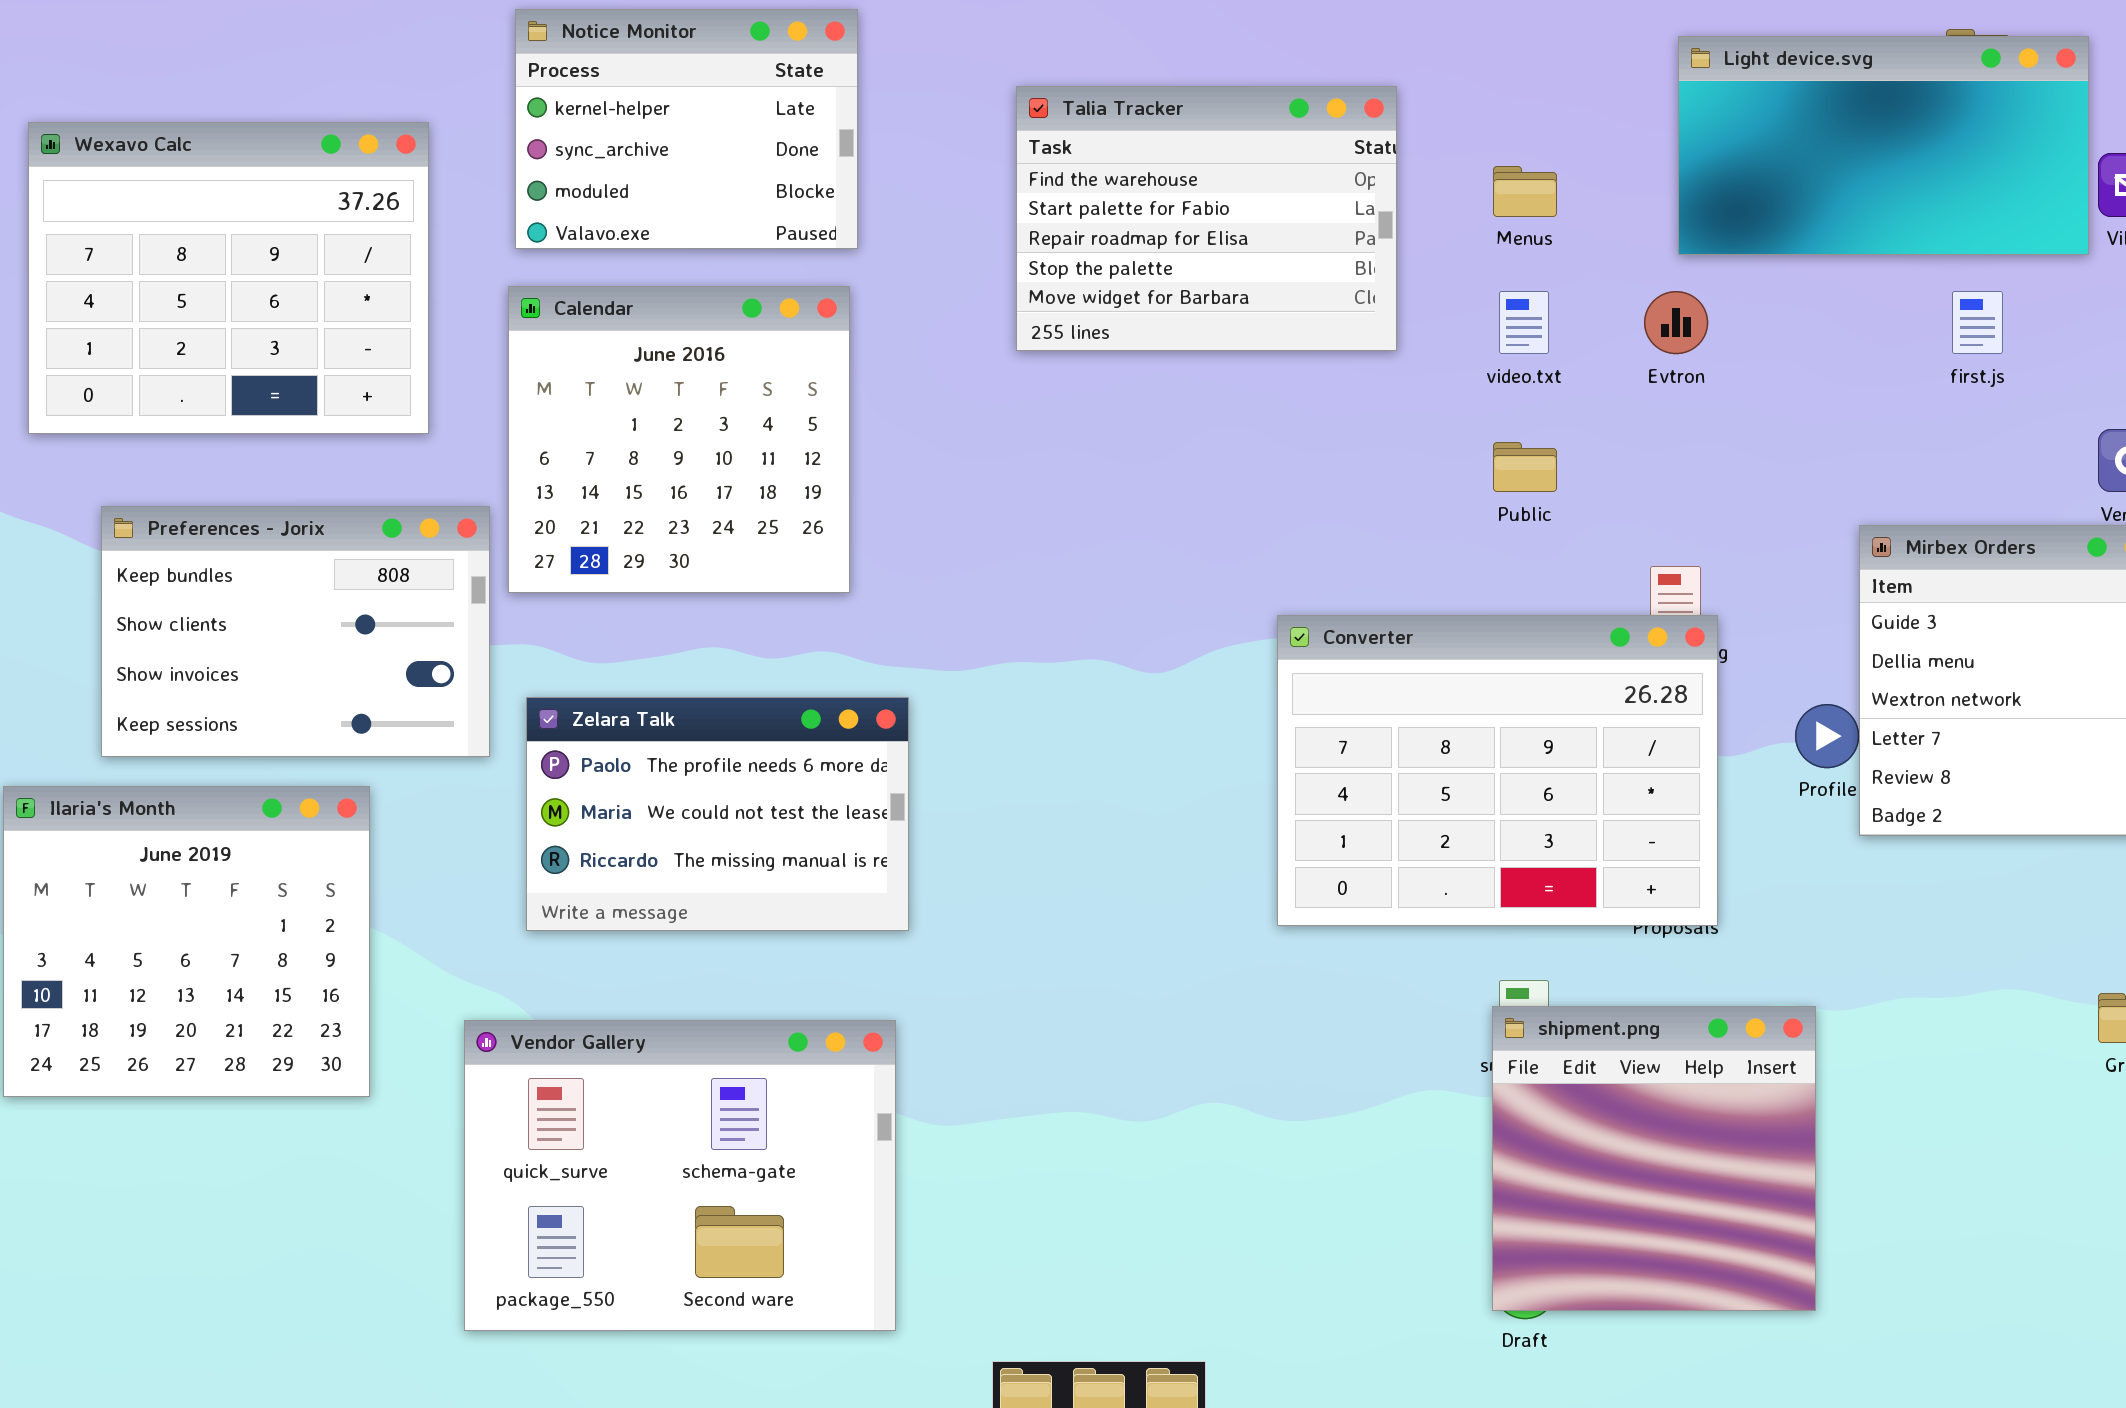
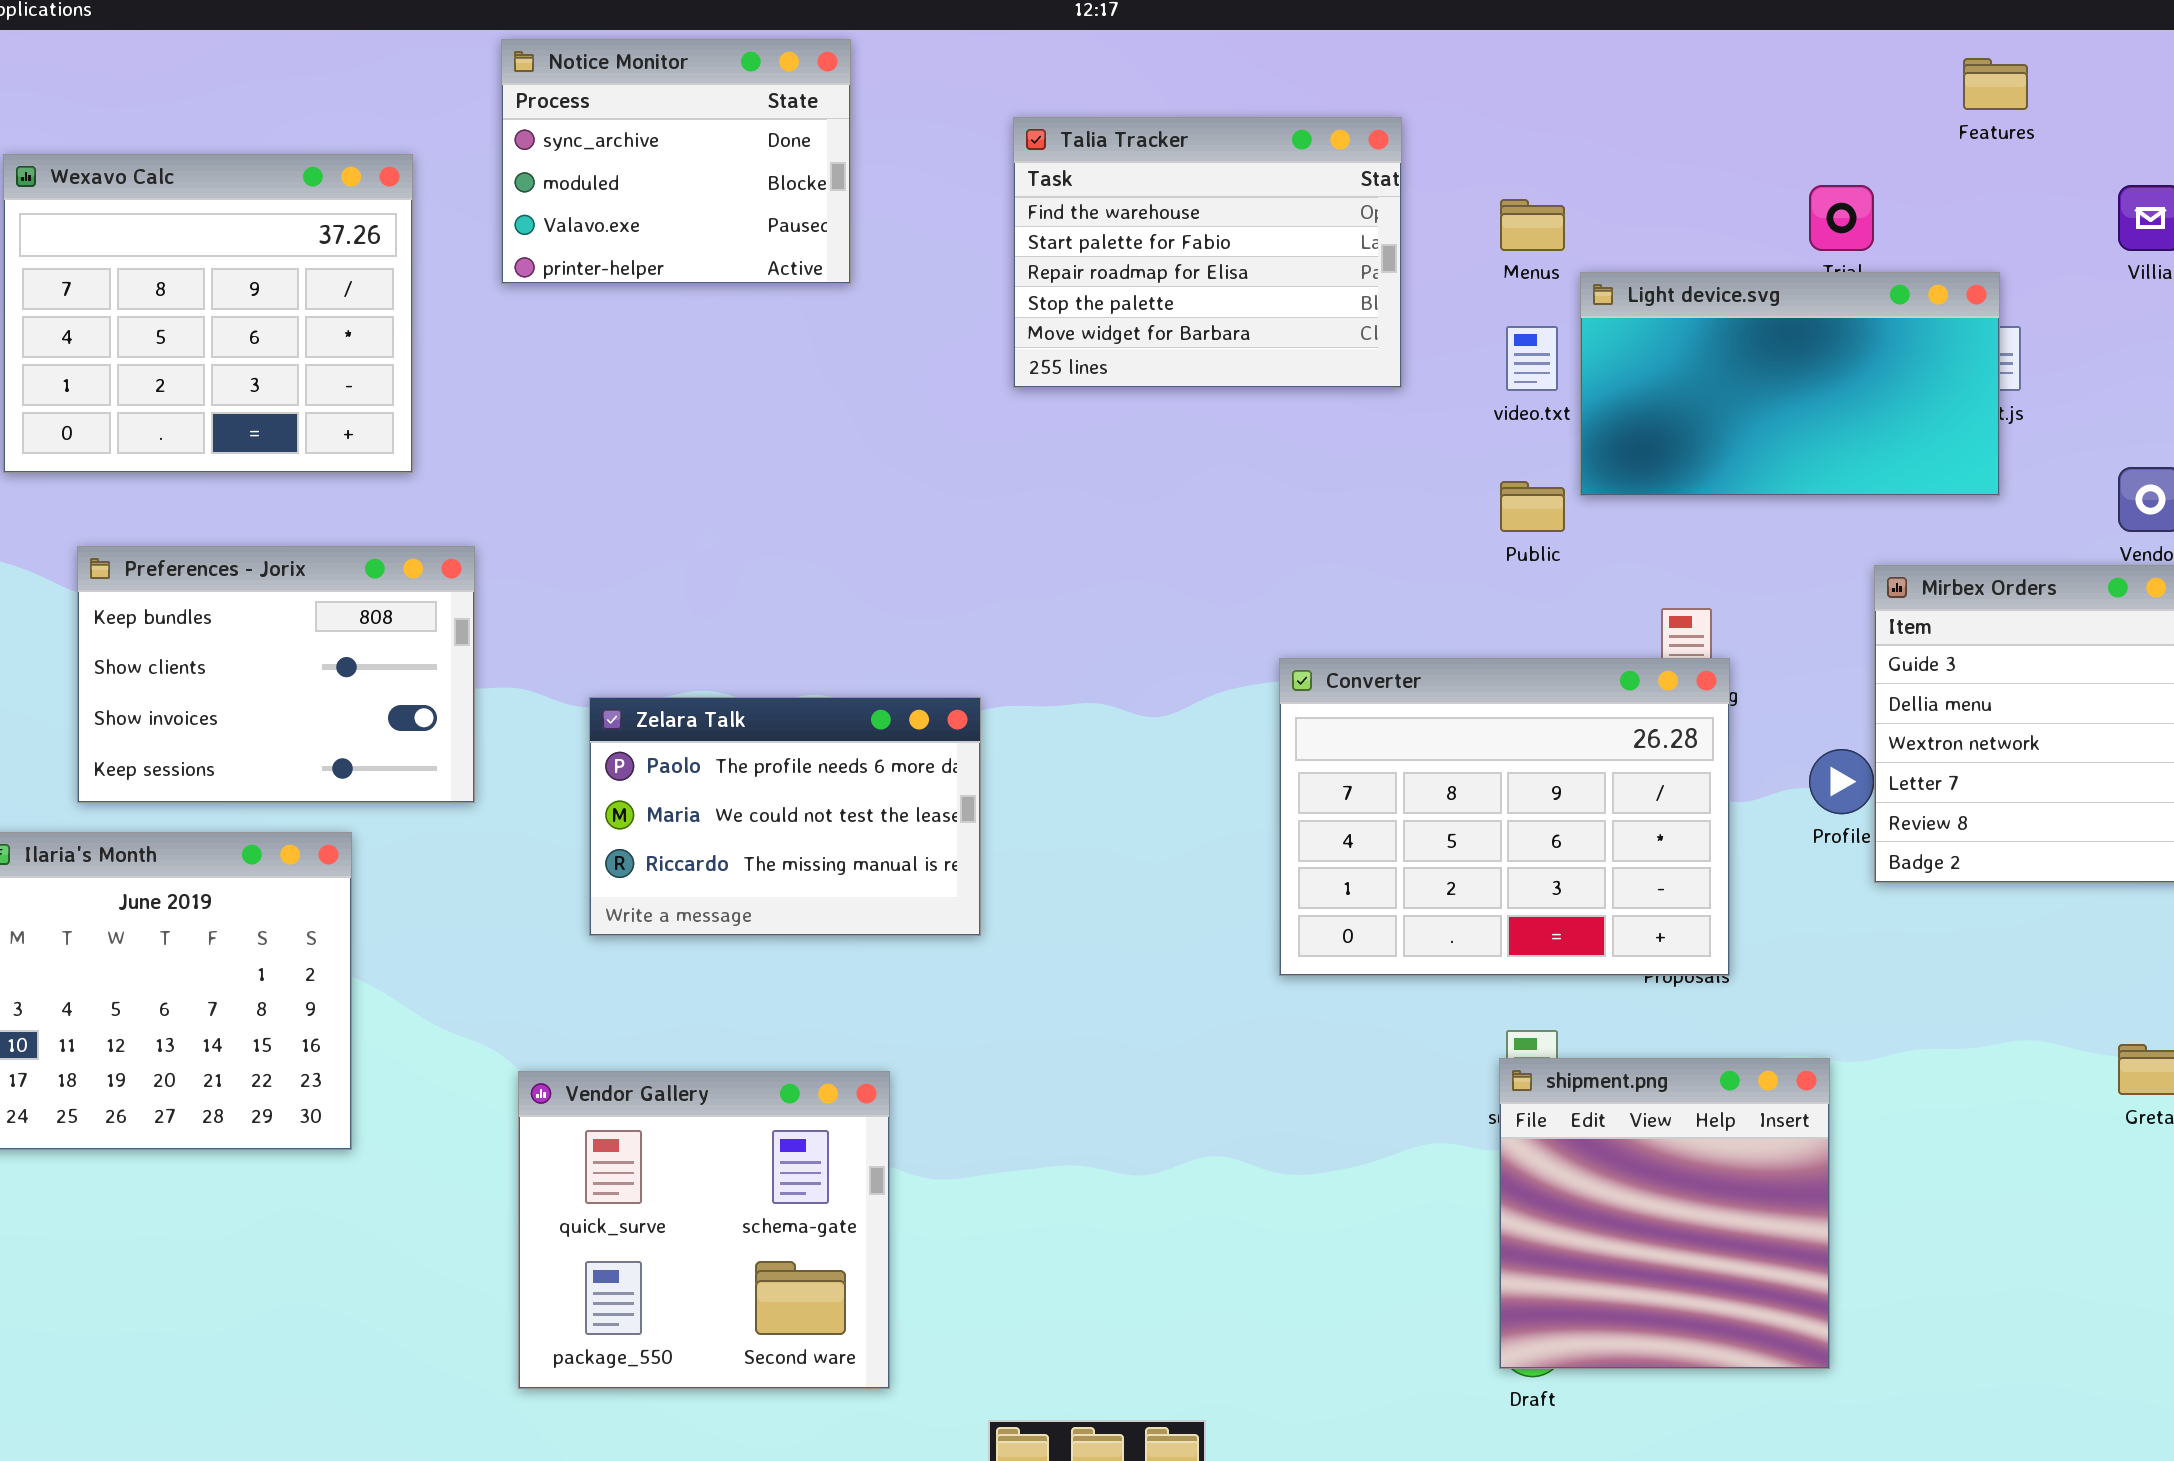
Notice Monitor: [515,9,858,249] -> [501,39,851,284], scrolled down 1 row
Light device.svg: [1678,36,2089,255] -> [1580,272,2000,496], moved
Calendar: [508,286,850,593] -> none, closed
Zelara Talk: [526,697,909,931] -> [589,697,981,936], moved
Vendor Gallery: [464,1020,896,1331] -> [518,1071,890,1389], resized

